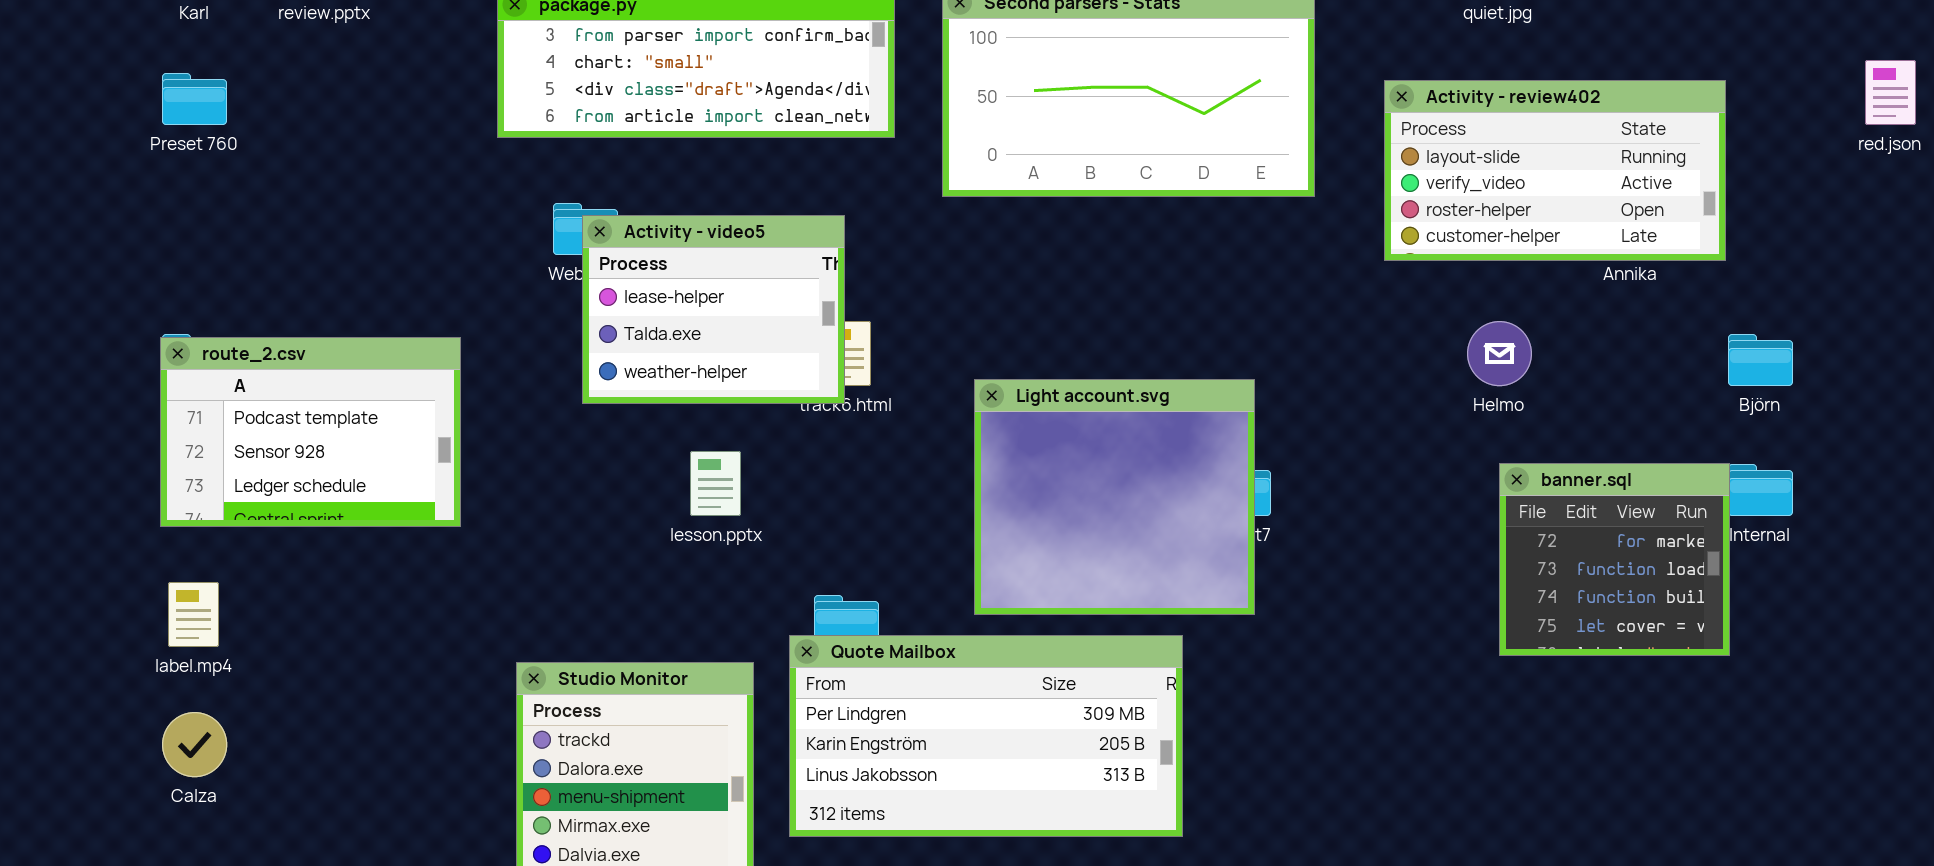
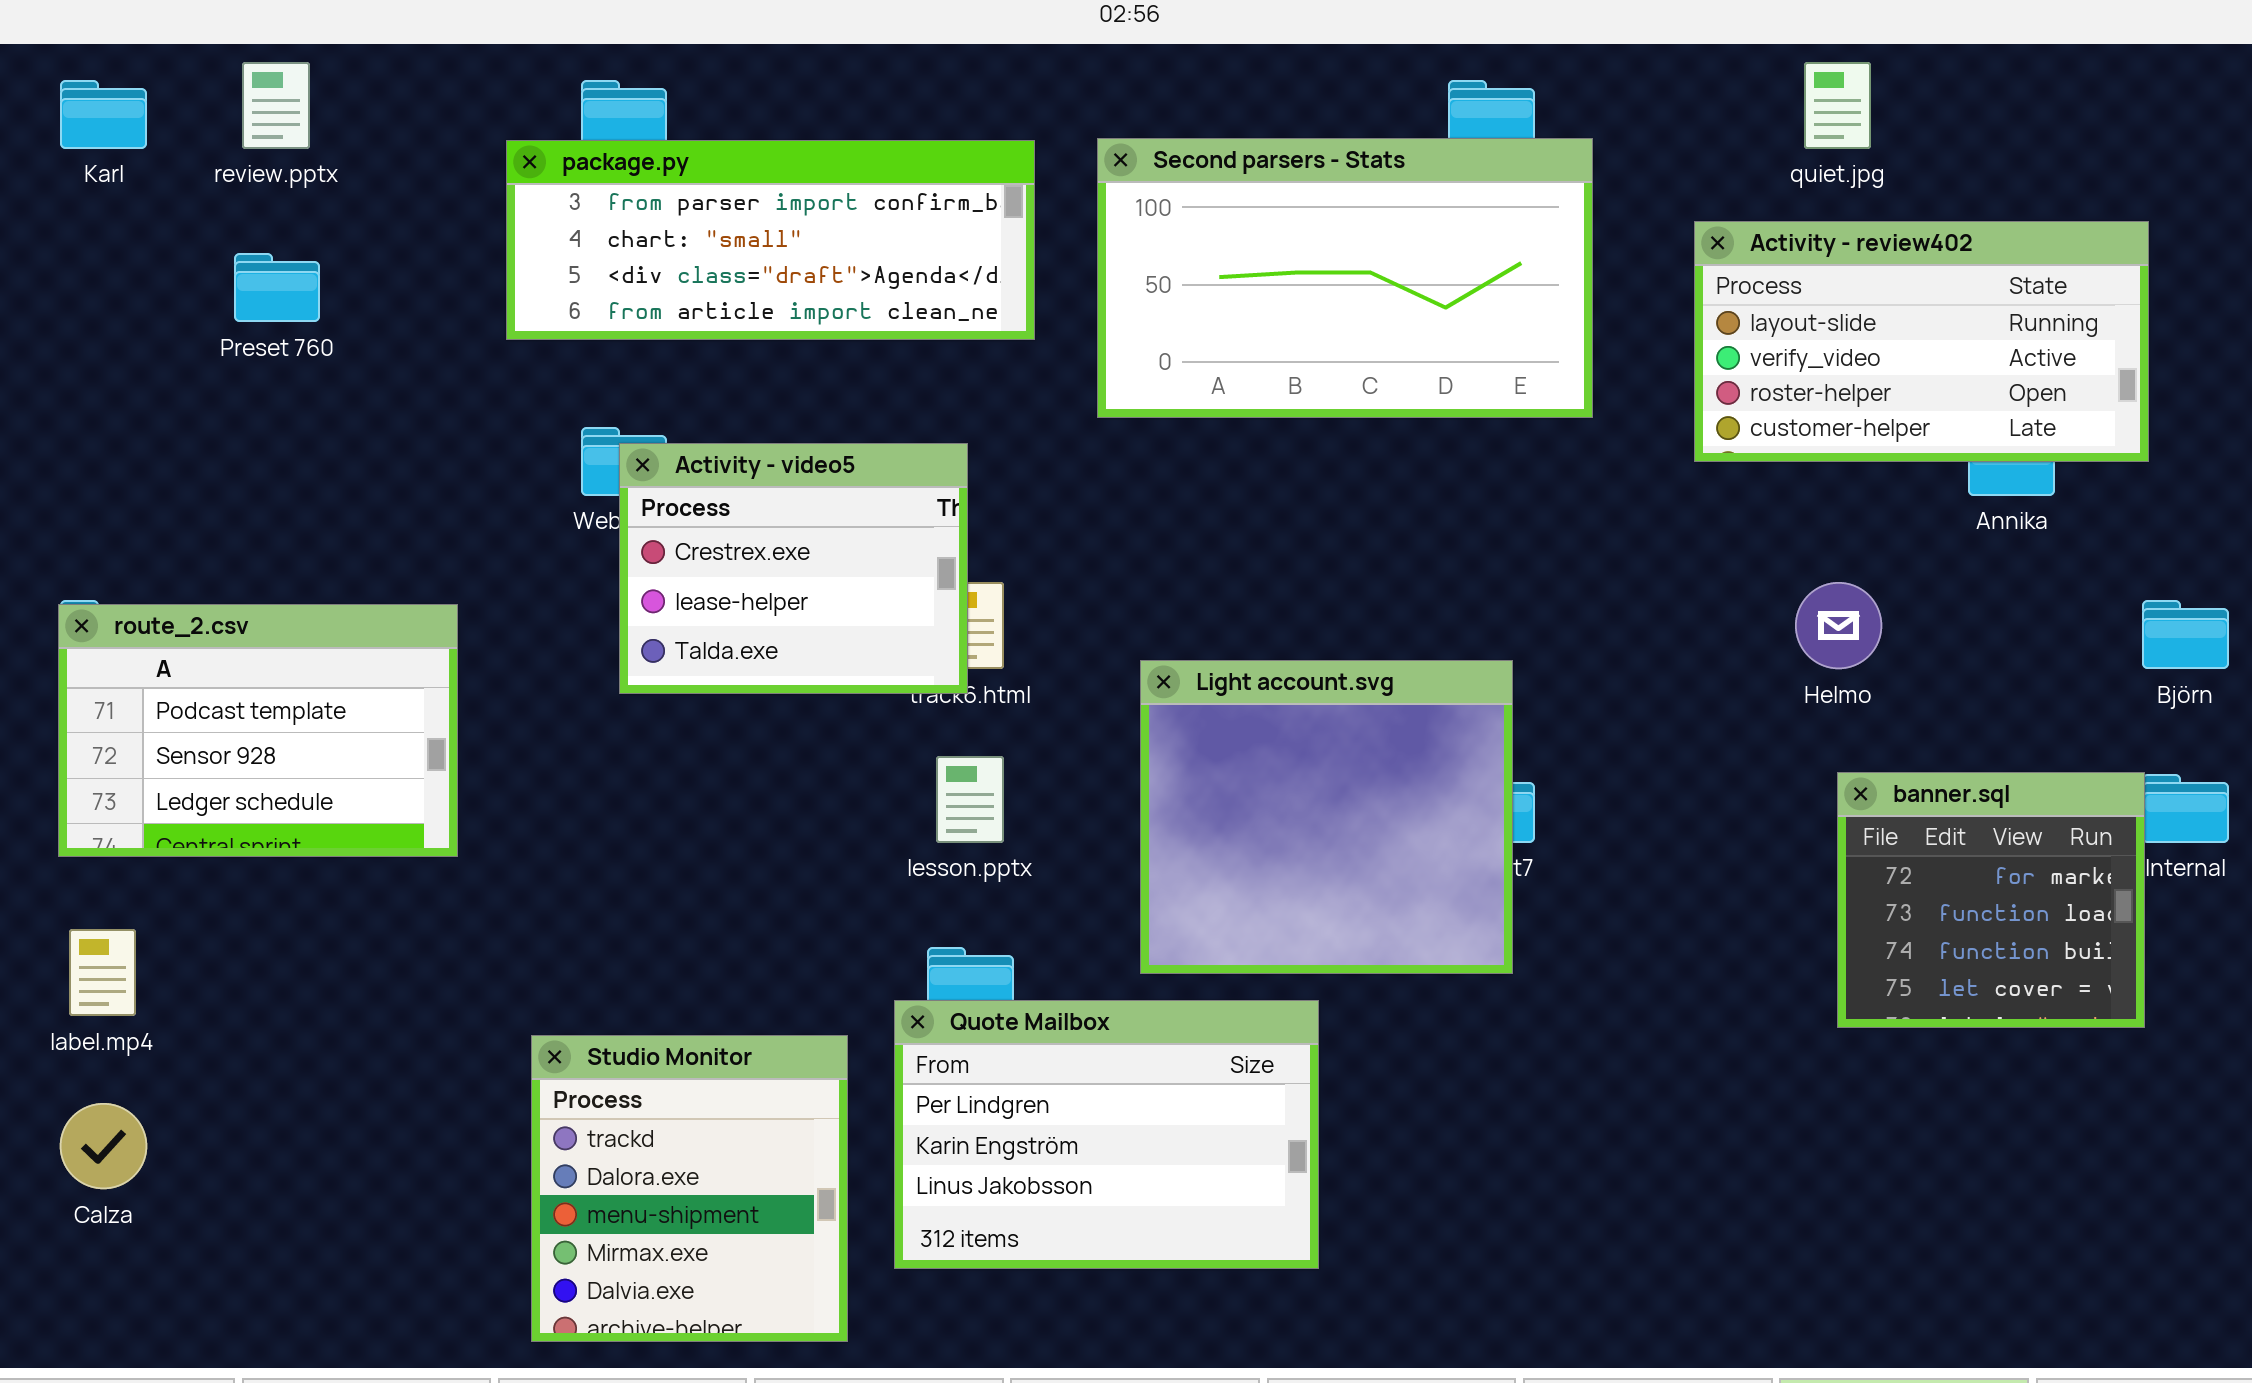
Preset 760: [162,73,227,125] -> [234,253,320,322], moved
Activity - review402: [1384,80,1726,261] -> [1694,221,2149,462], moved
Activity - video5: [582,215,845,404] -> [619,443,968,694], scrolled up 1 row
lesson.pptx: [690,451,741,516] -> [936,756,1004,843], moved
Quote Mailbox: [789,635,1183,837] -> [894,1000,1319,1269], resized

